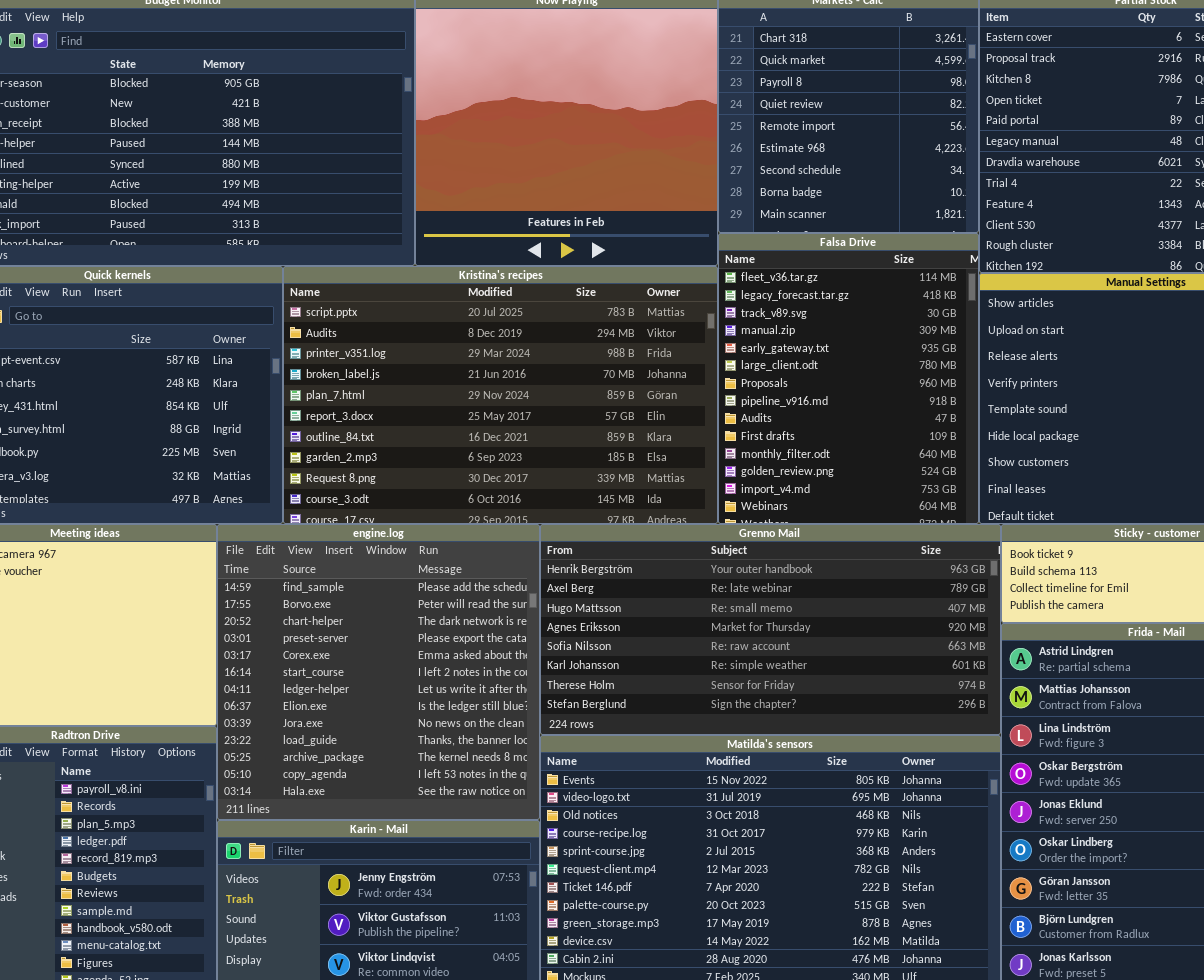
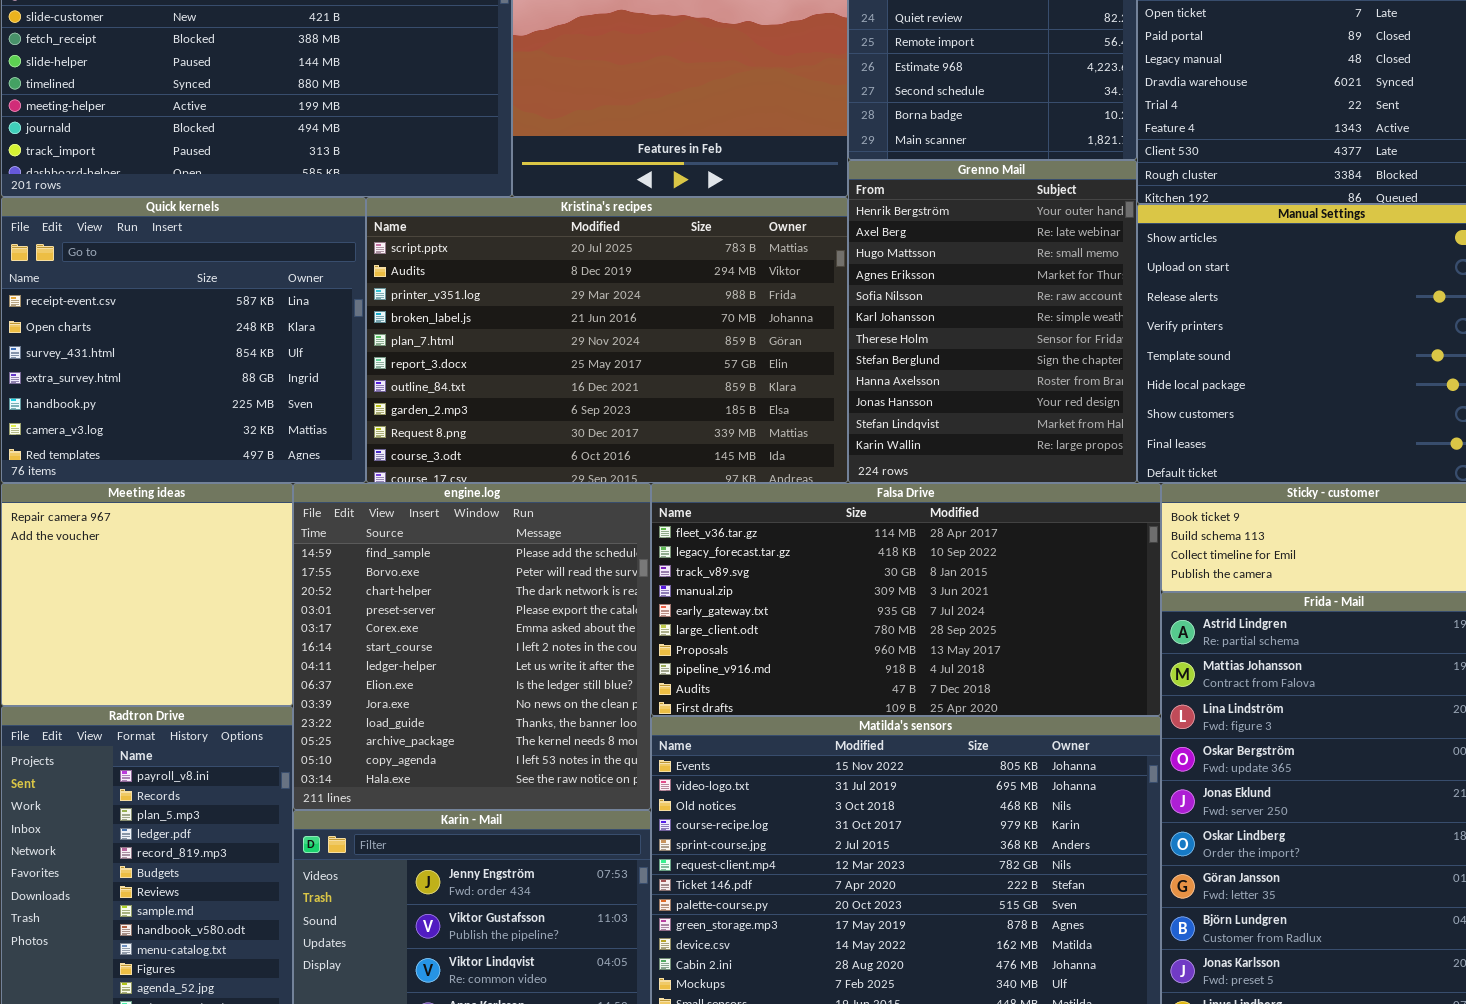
Falsa Drive: [718,233,979,524] -> [651,483,1161,716], moved, resized
Grenno Mail: [540,524,1001,735] -> [848,160,1137,483], moved, resized

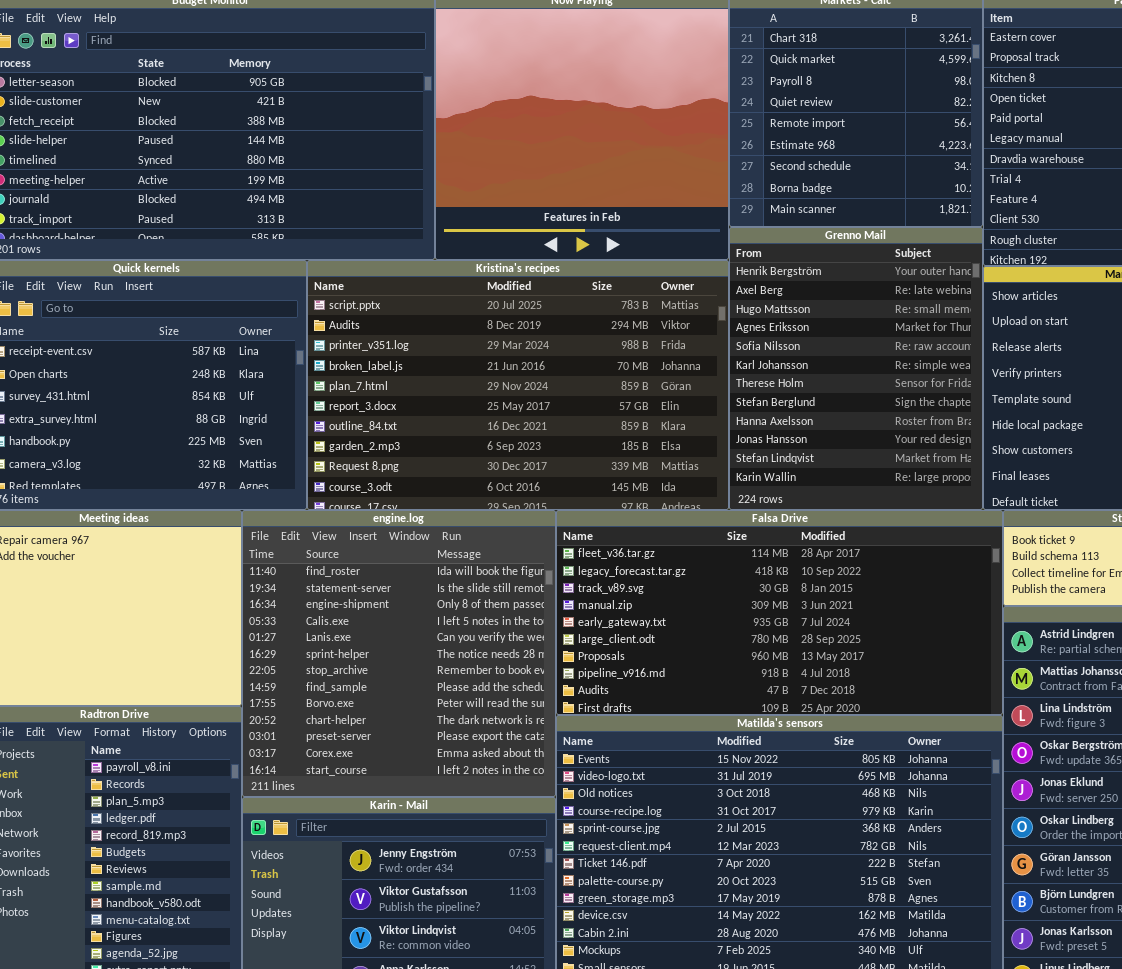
engine.log: [293,483,651,810] -> [242,510,556,797], scrolled up 7 rows

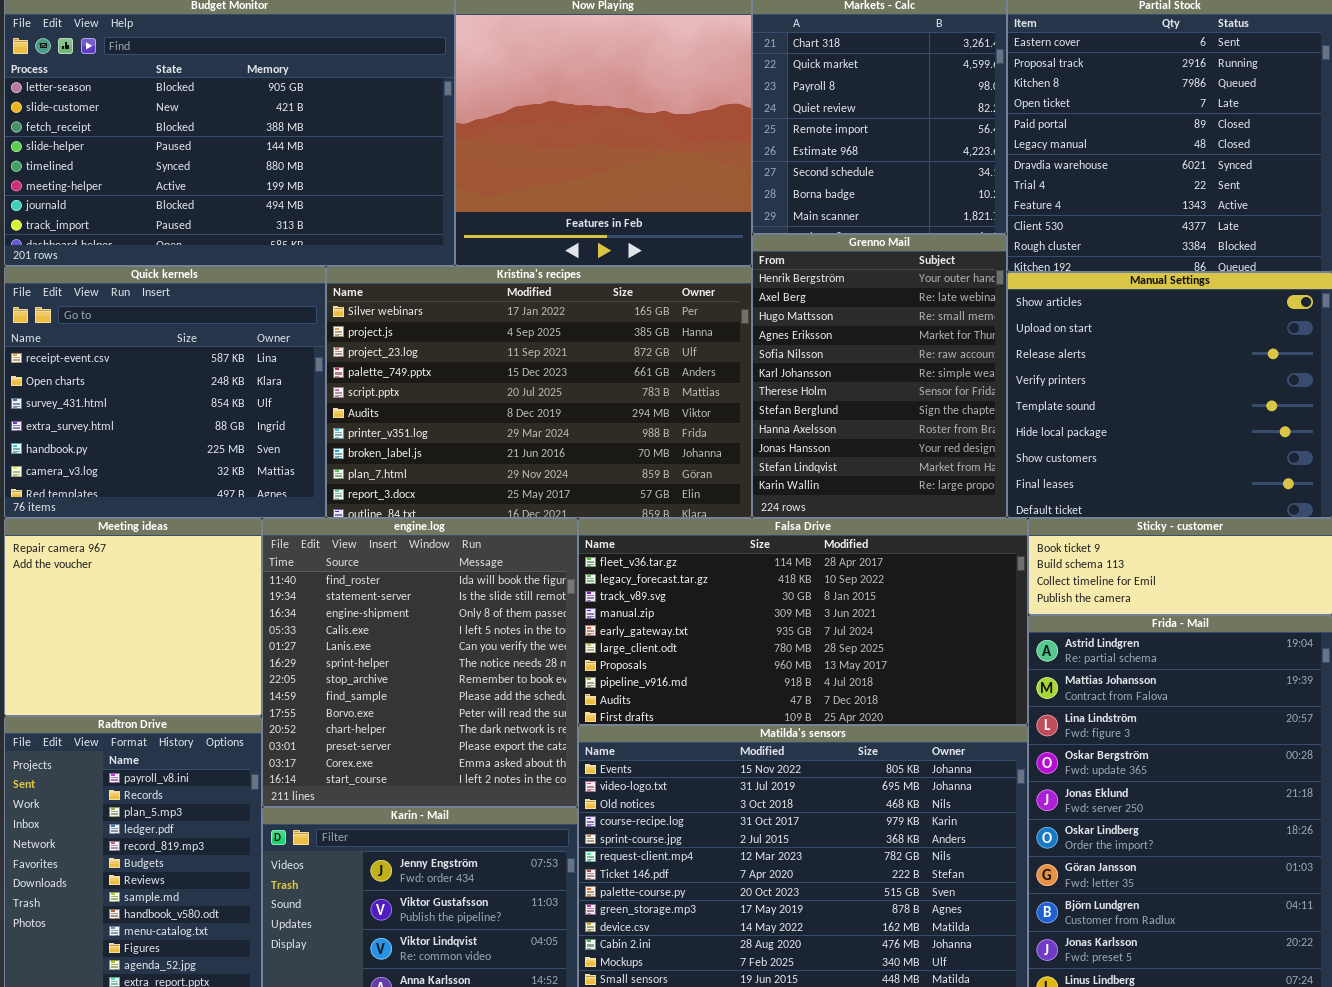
Kristina's recipes: [307,260,729,510] -> [326,266,752,518], scrolled up 4 rows

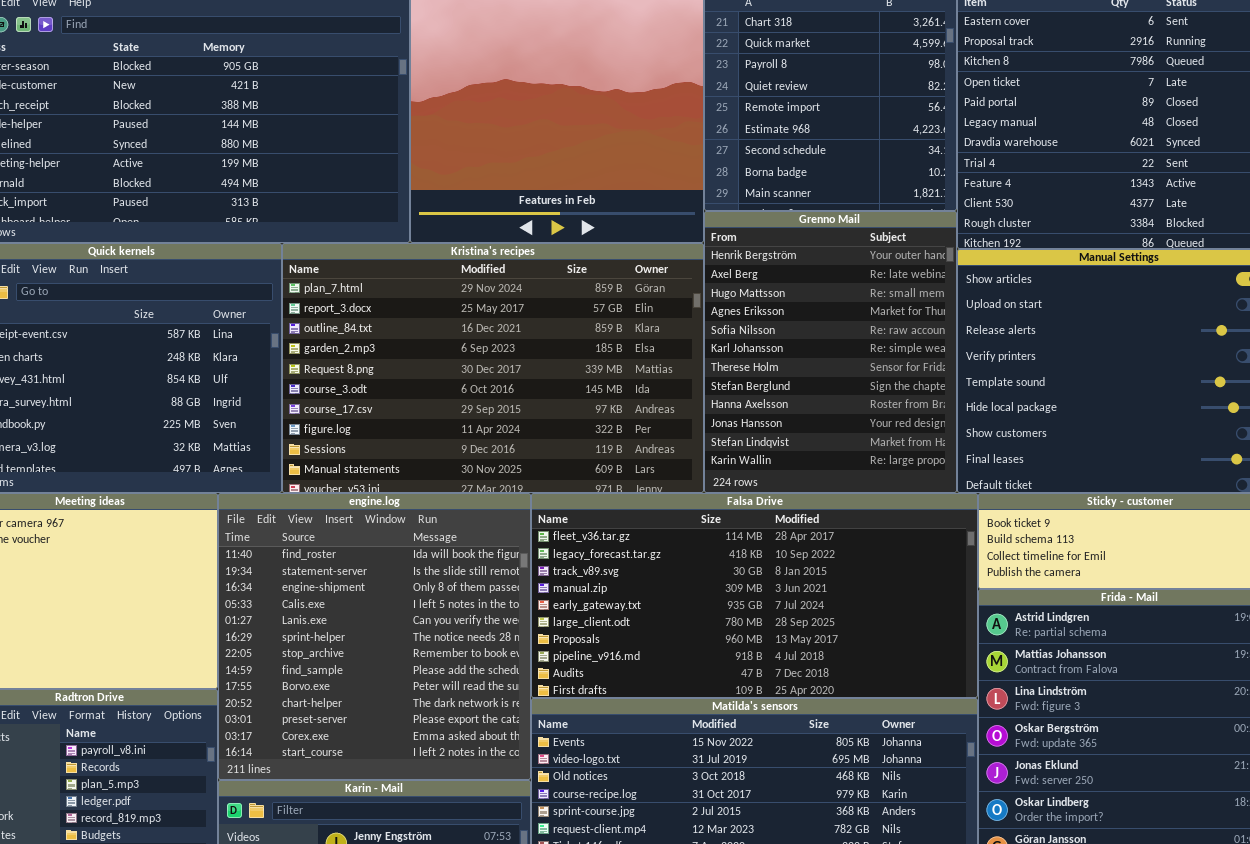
Kristina's recipes: [326,266,752,518] -> [282,243,704,493], scrolled down 8 rows

